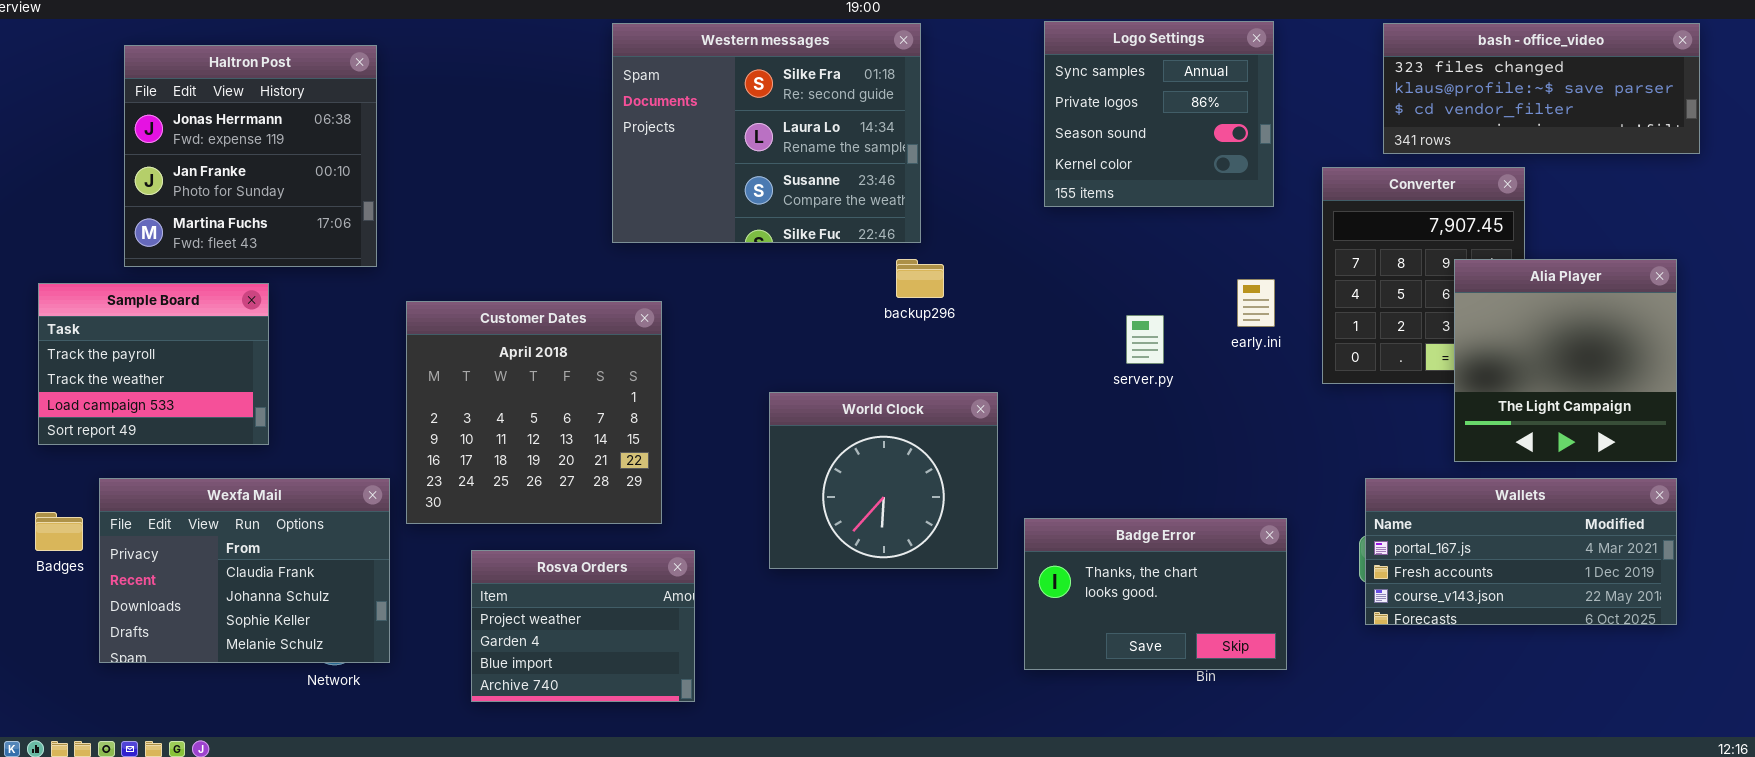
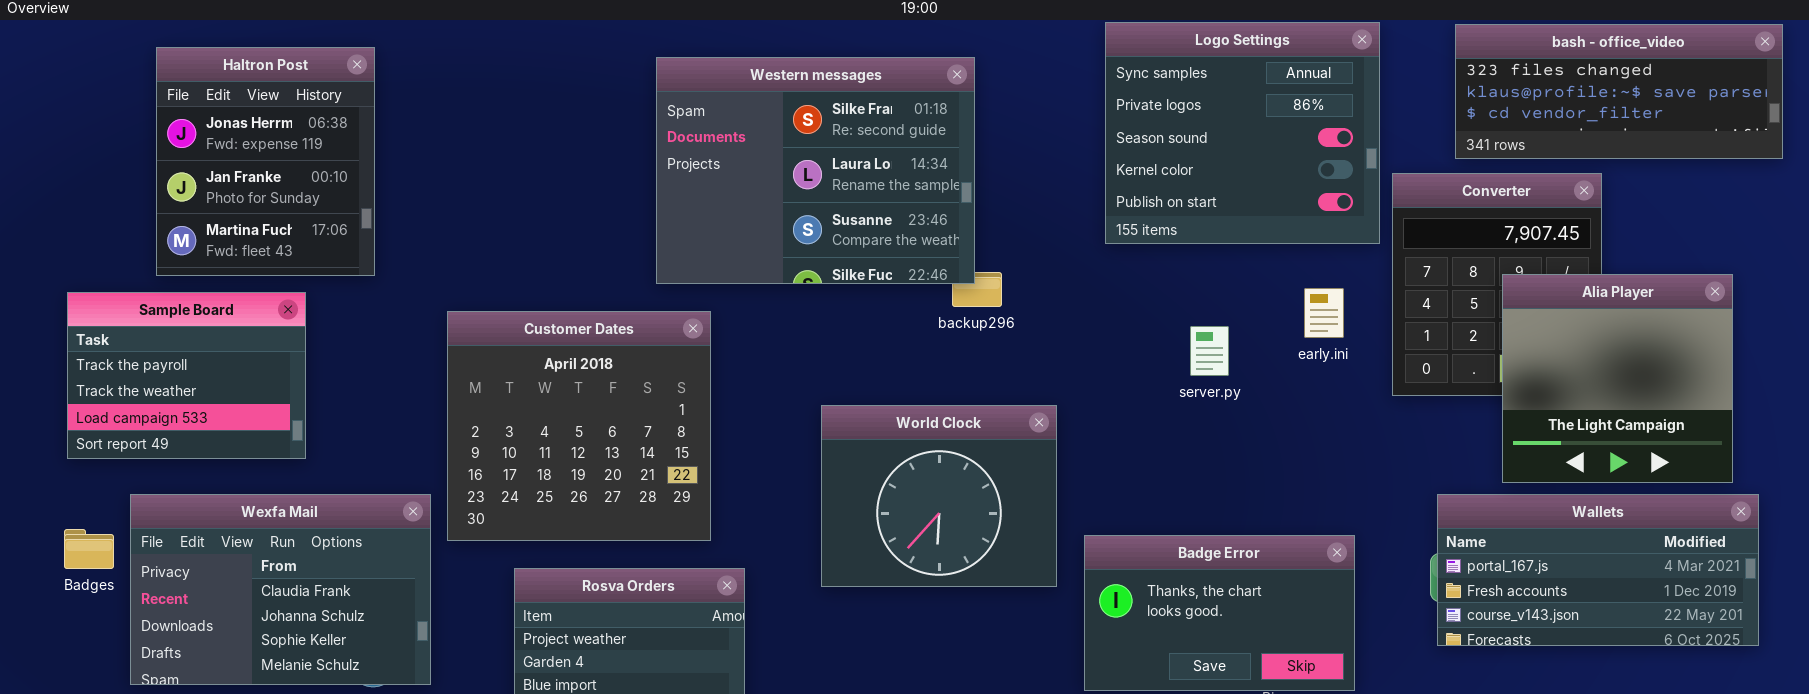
Logo Settings: [1044,21,1274,207] -> [1105,22,1380,244], resized
Western messages: [612,23,921,243] -> [656,57,975,284], moved
Haltron Post: [124,45,377,267] -> [156,47,375,276], resized
Alia Player: [1454,259,1677,462] -> [1502,274,1733,483], moved

